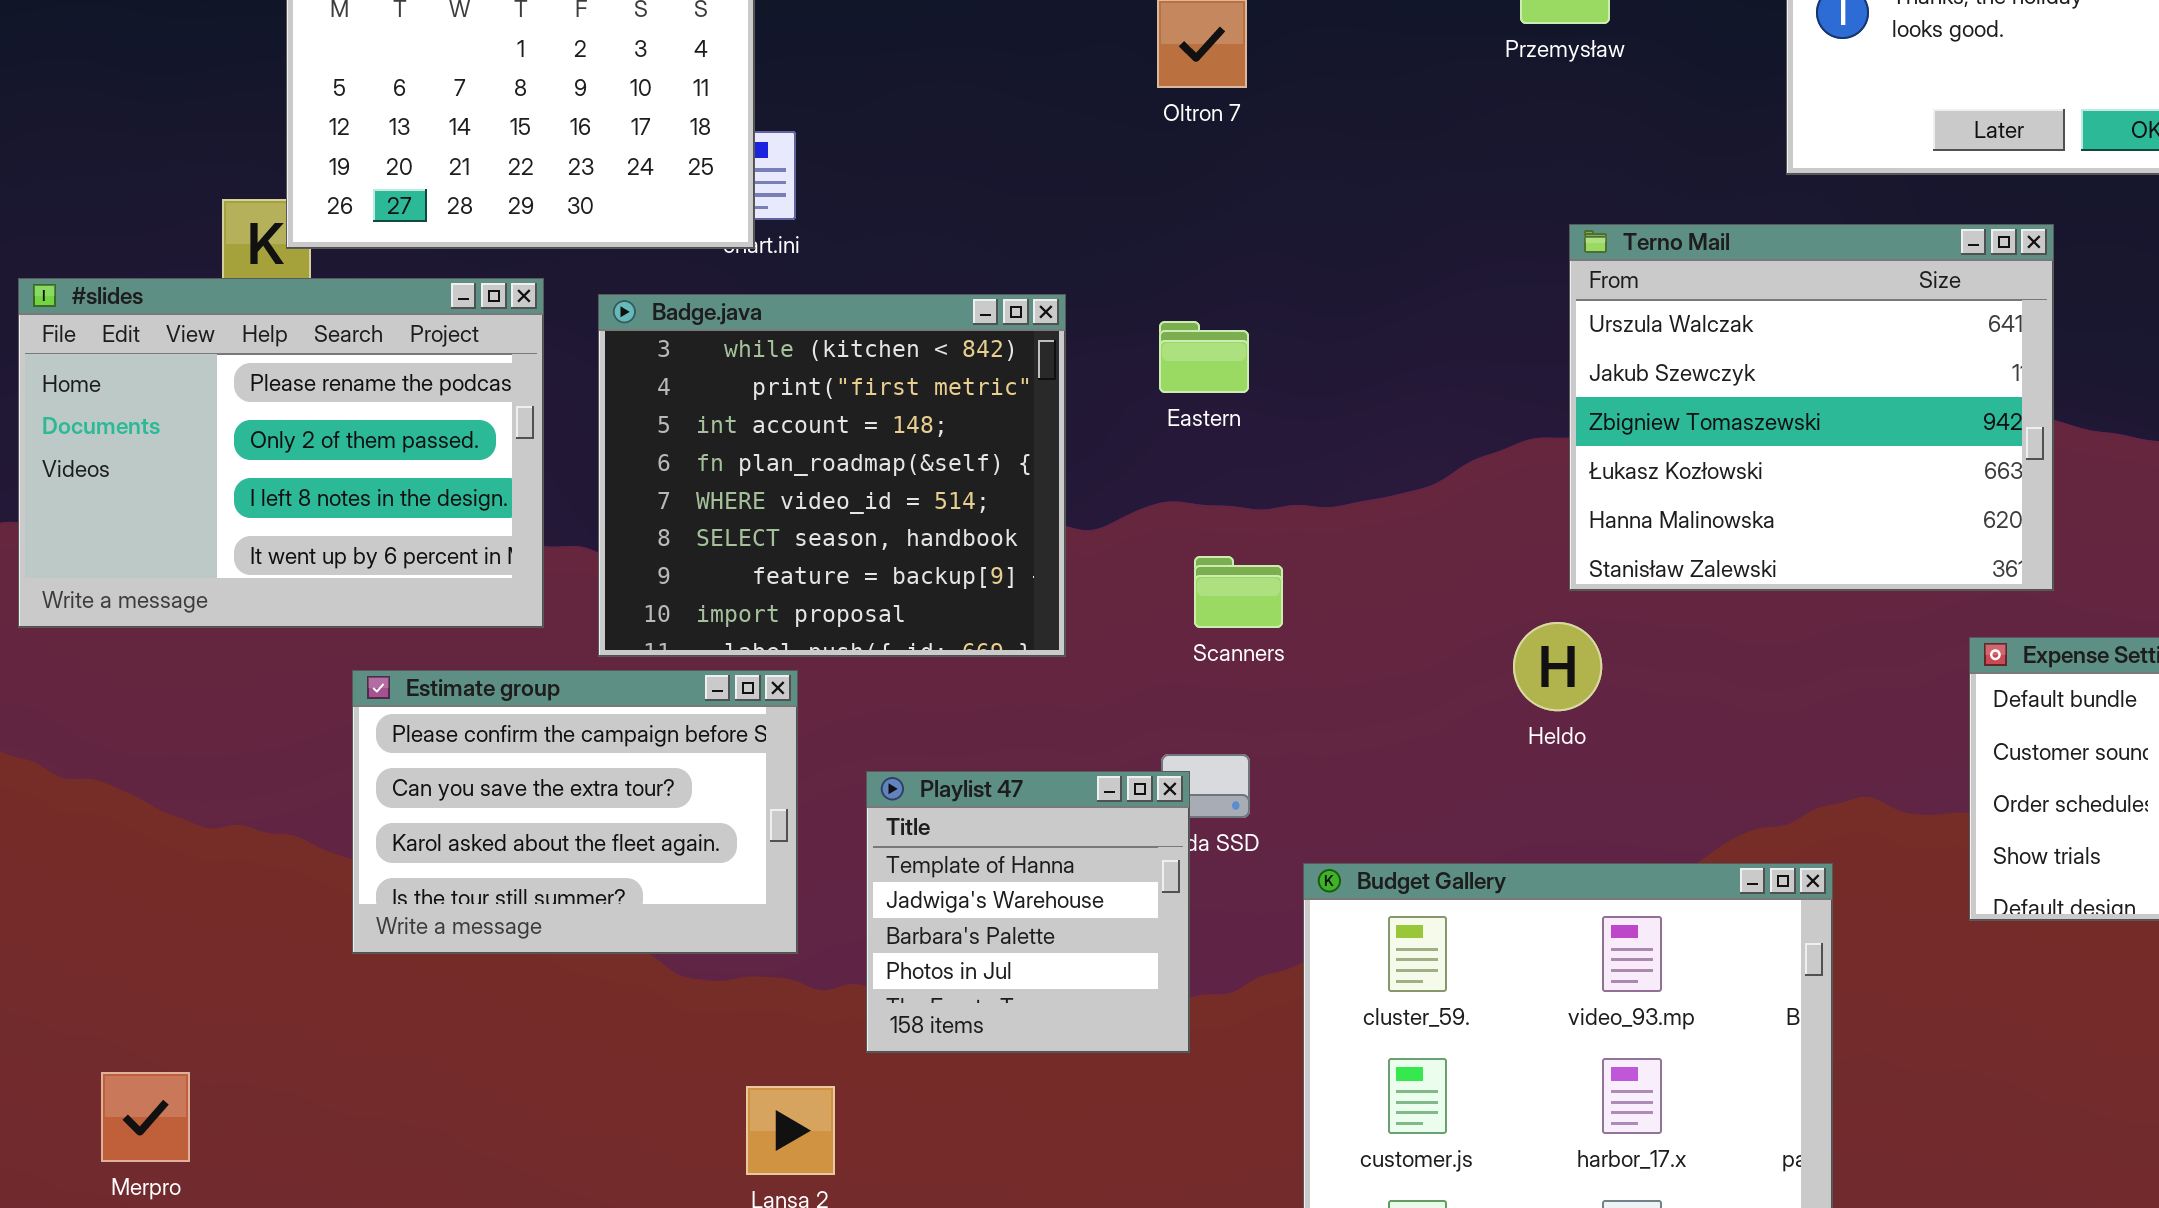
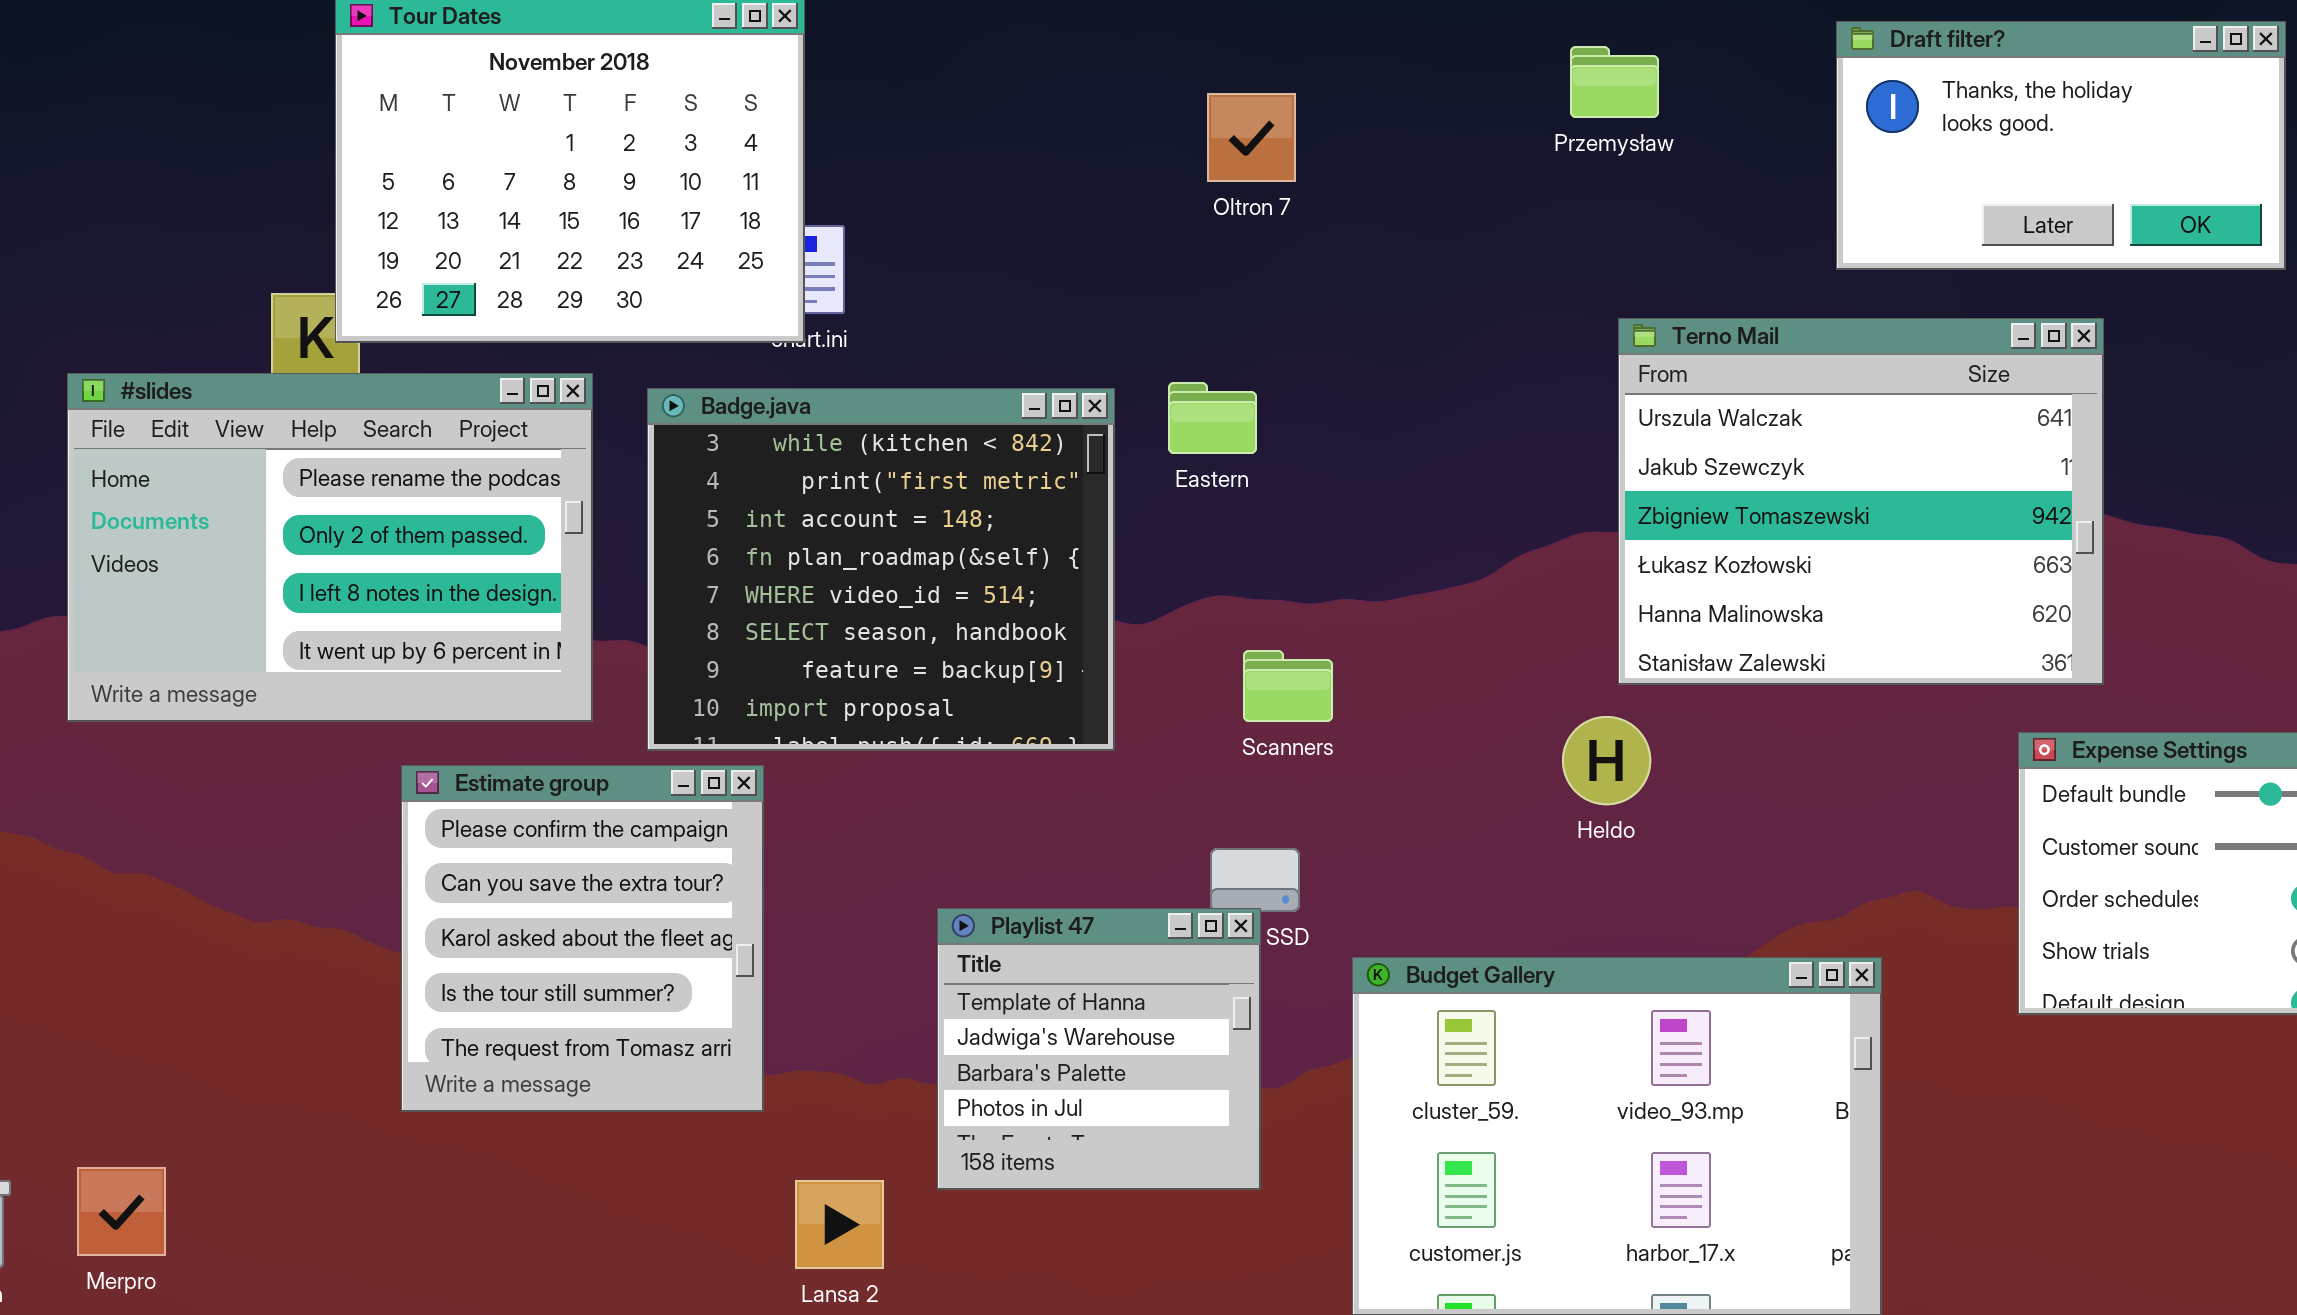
Eastern: [1159,321,1249,393] -> [1168,382,1257,454], moved
Estimate group: [352,670,798,954] -> [401,765,764,1112], resized
Playlist 47: [866,771,1190,1053] -> [937,908,1261,1190], moved
Merpro: [101,1072,190,1162] -> [77,1167,166,1256], moved

